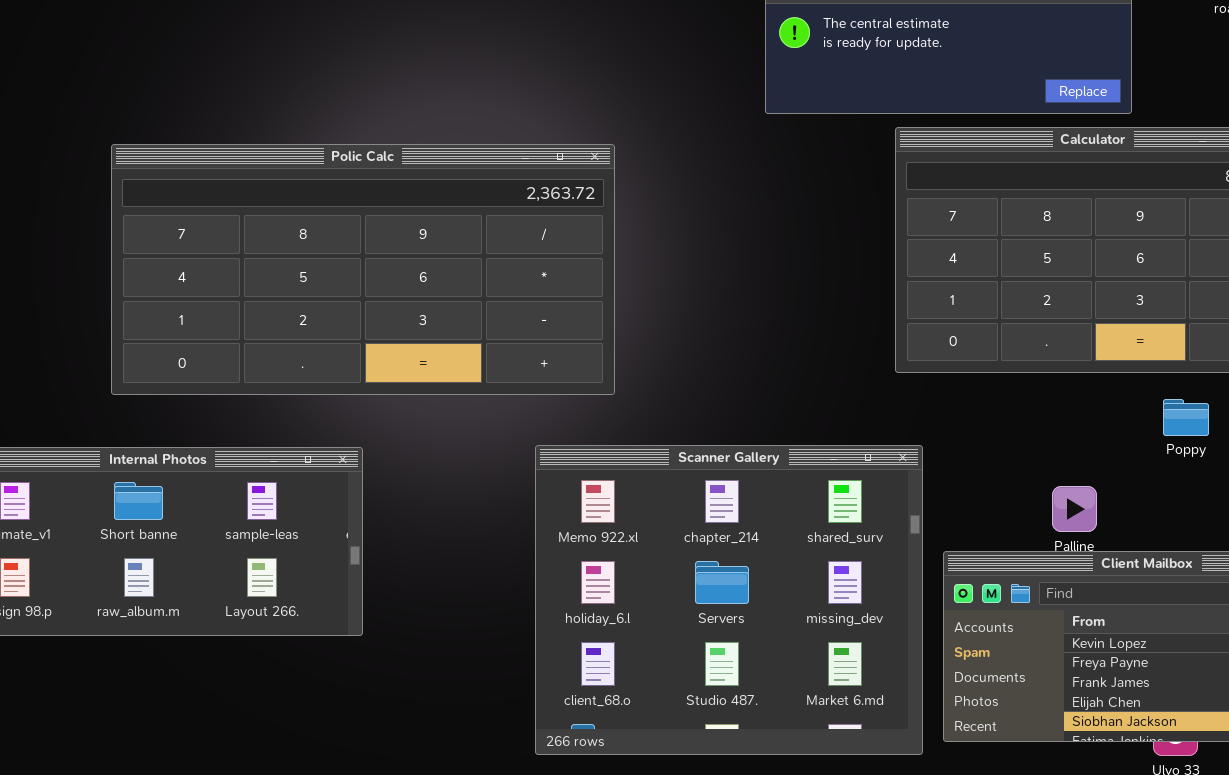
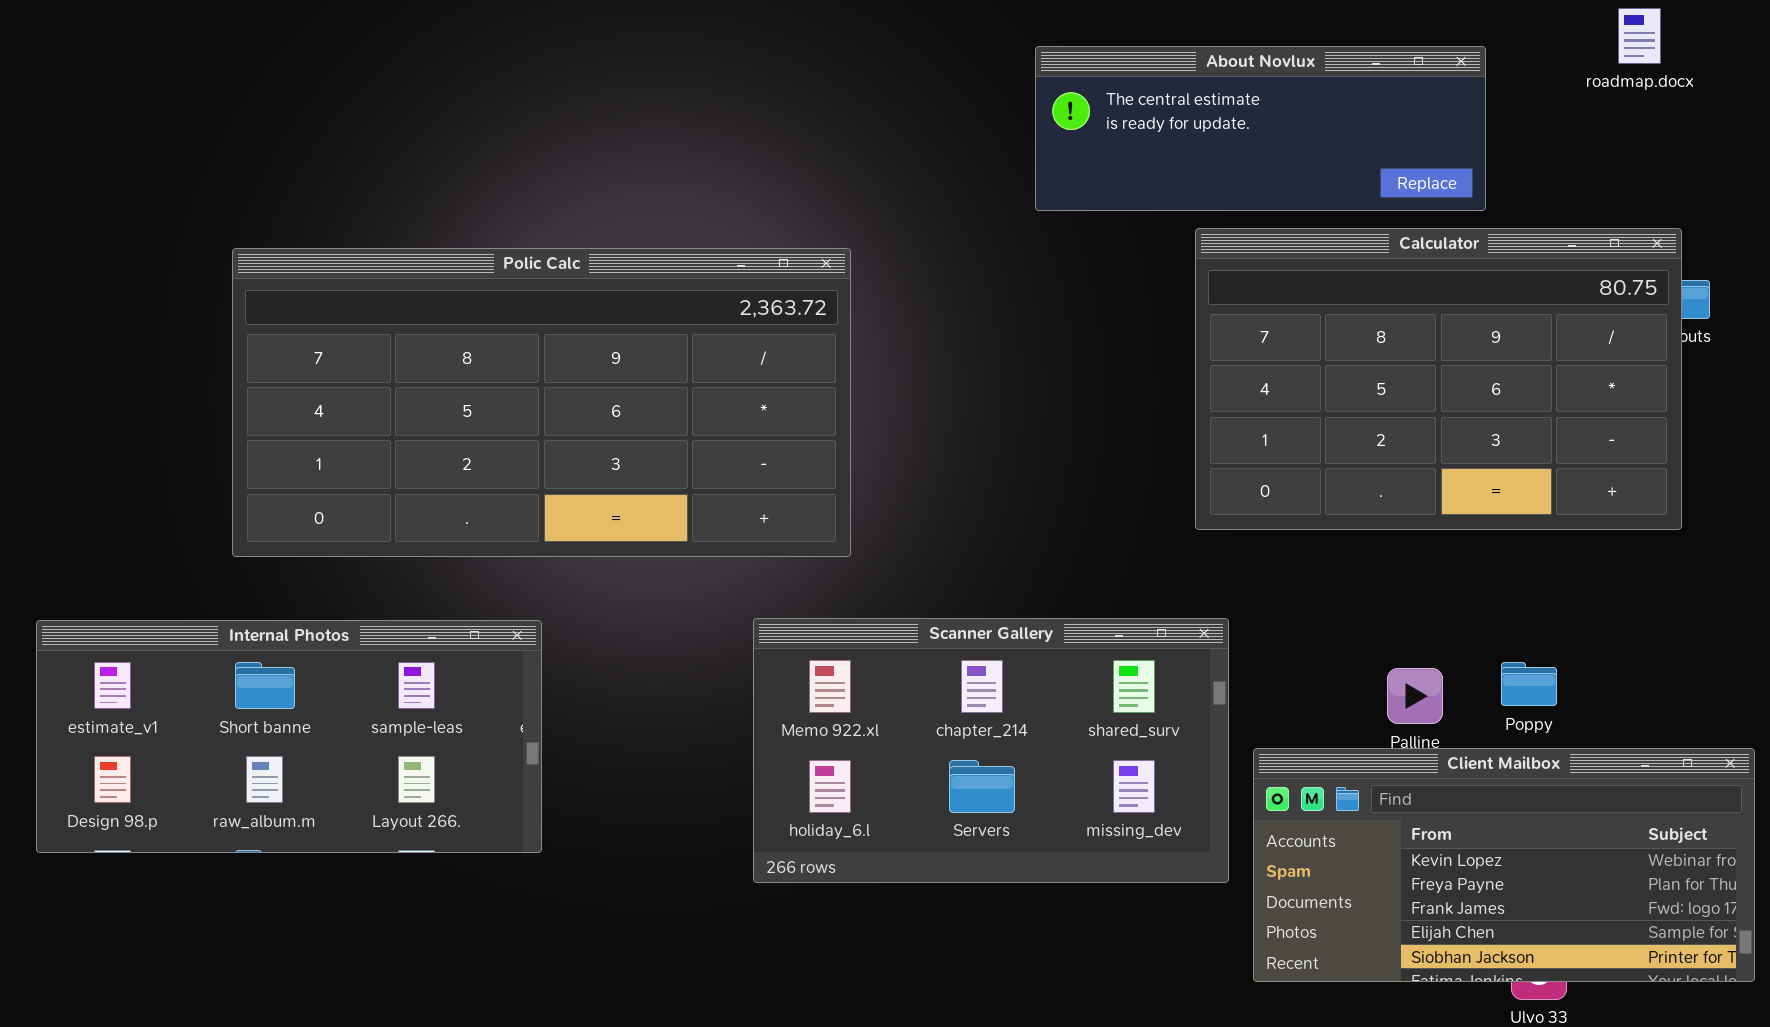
Poppy: [1163,399,1209,436] -> [1501,662,1557,706], moved
Scanner Gallery: [535,445,923,755] -> [753,618,1229,883], resized

